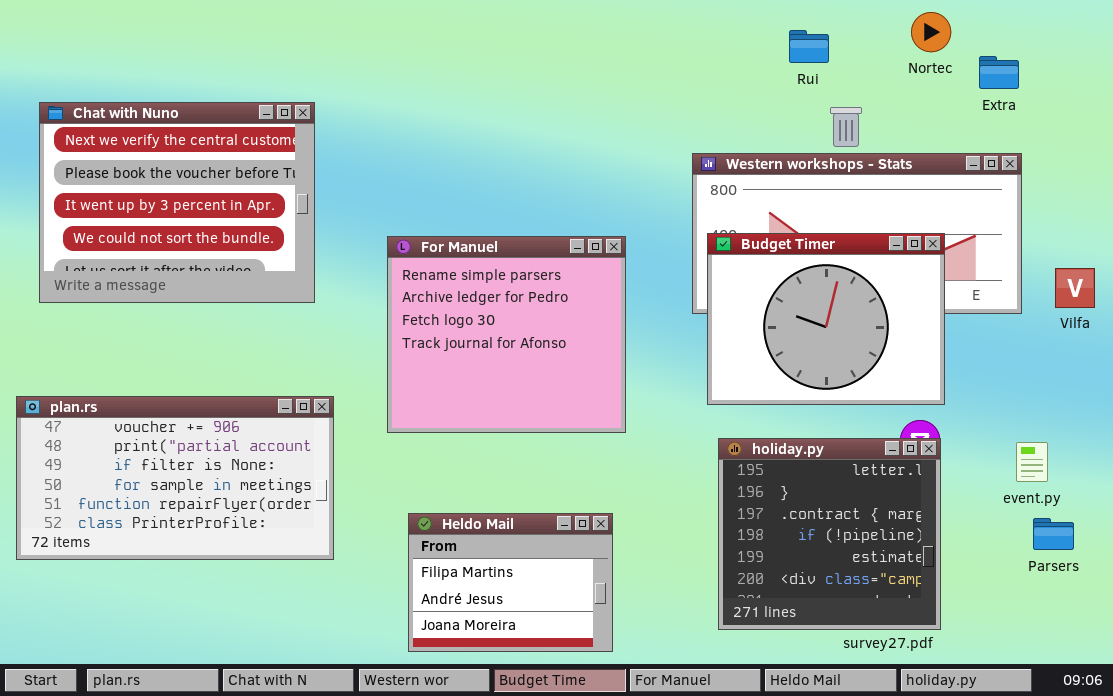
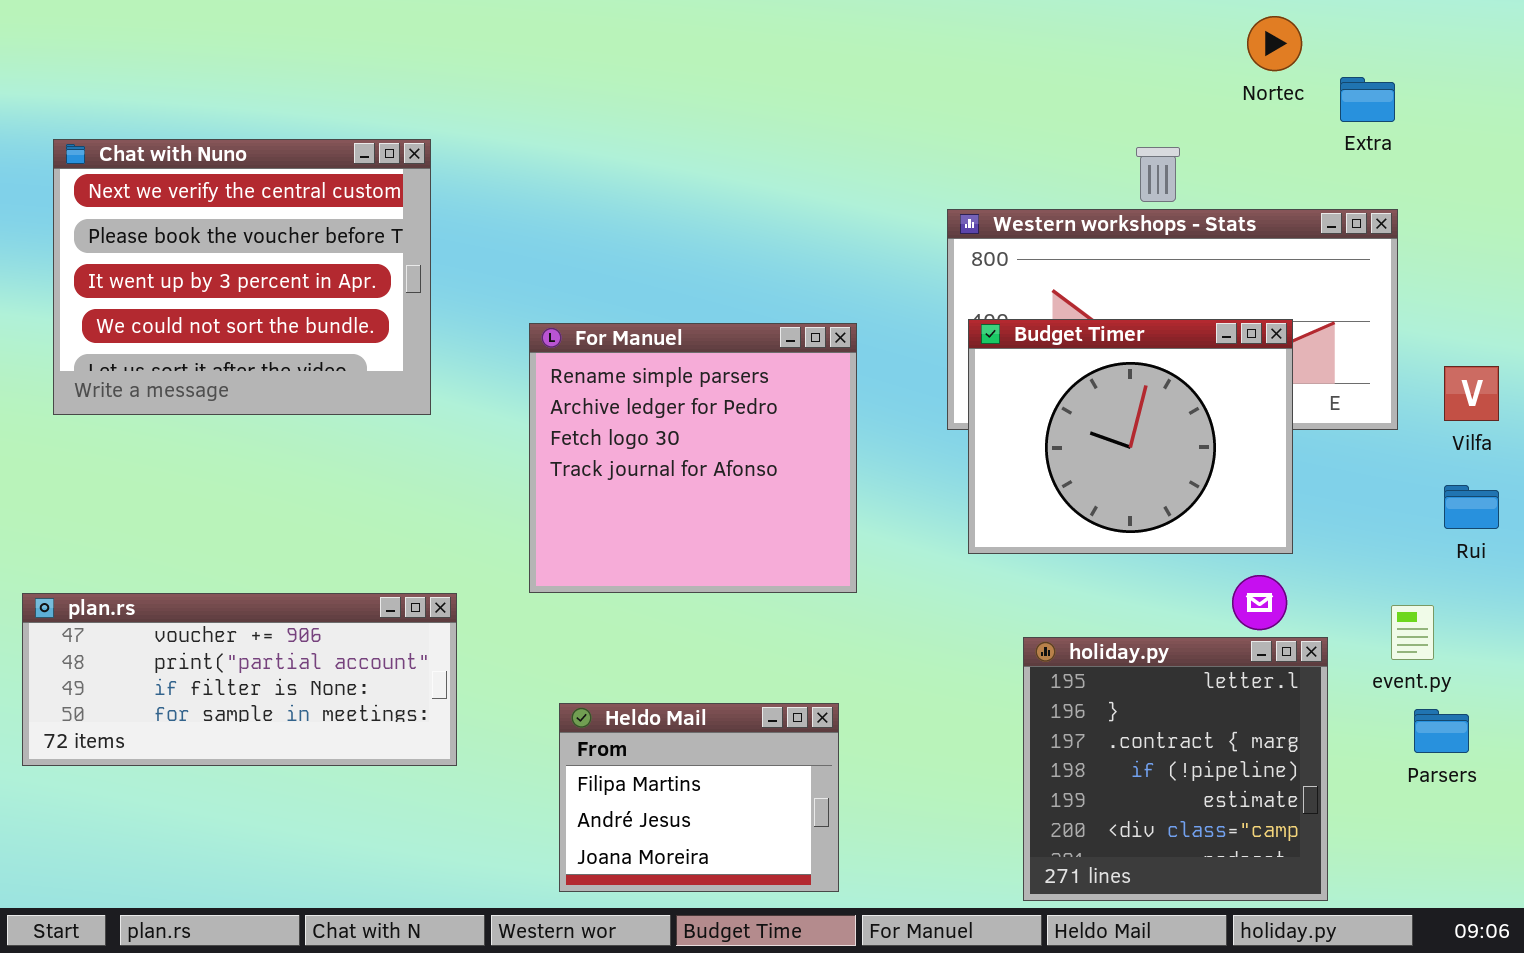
Rui: [789,30,829,63] -> [1444,485,1499,529], moved
plan.rs: [16,396,334,560] -> [22,593,457,766], resized
holiday.py: [718,438,941,630] -> [1023,637,1328,901], moved

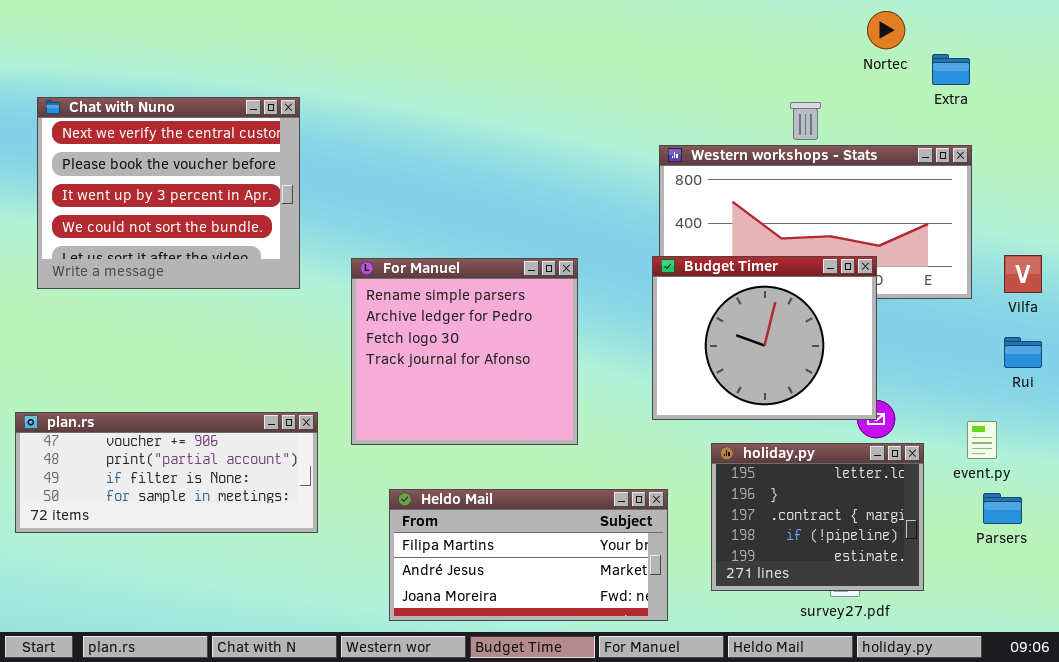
Budget Timer: [968,319,1293,554] -> [652,256,877,420], moved
For Manuel: [529,323,857,593] -> [351,258,578,445], moved
holiday.py: [1023,637,1328,901] -> [711,443,924,591], resized
Heldo Mail: [559,703,839,892] -> [389,489,668,621], resized

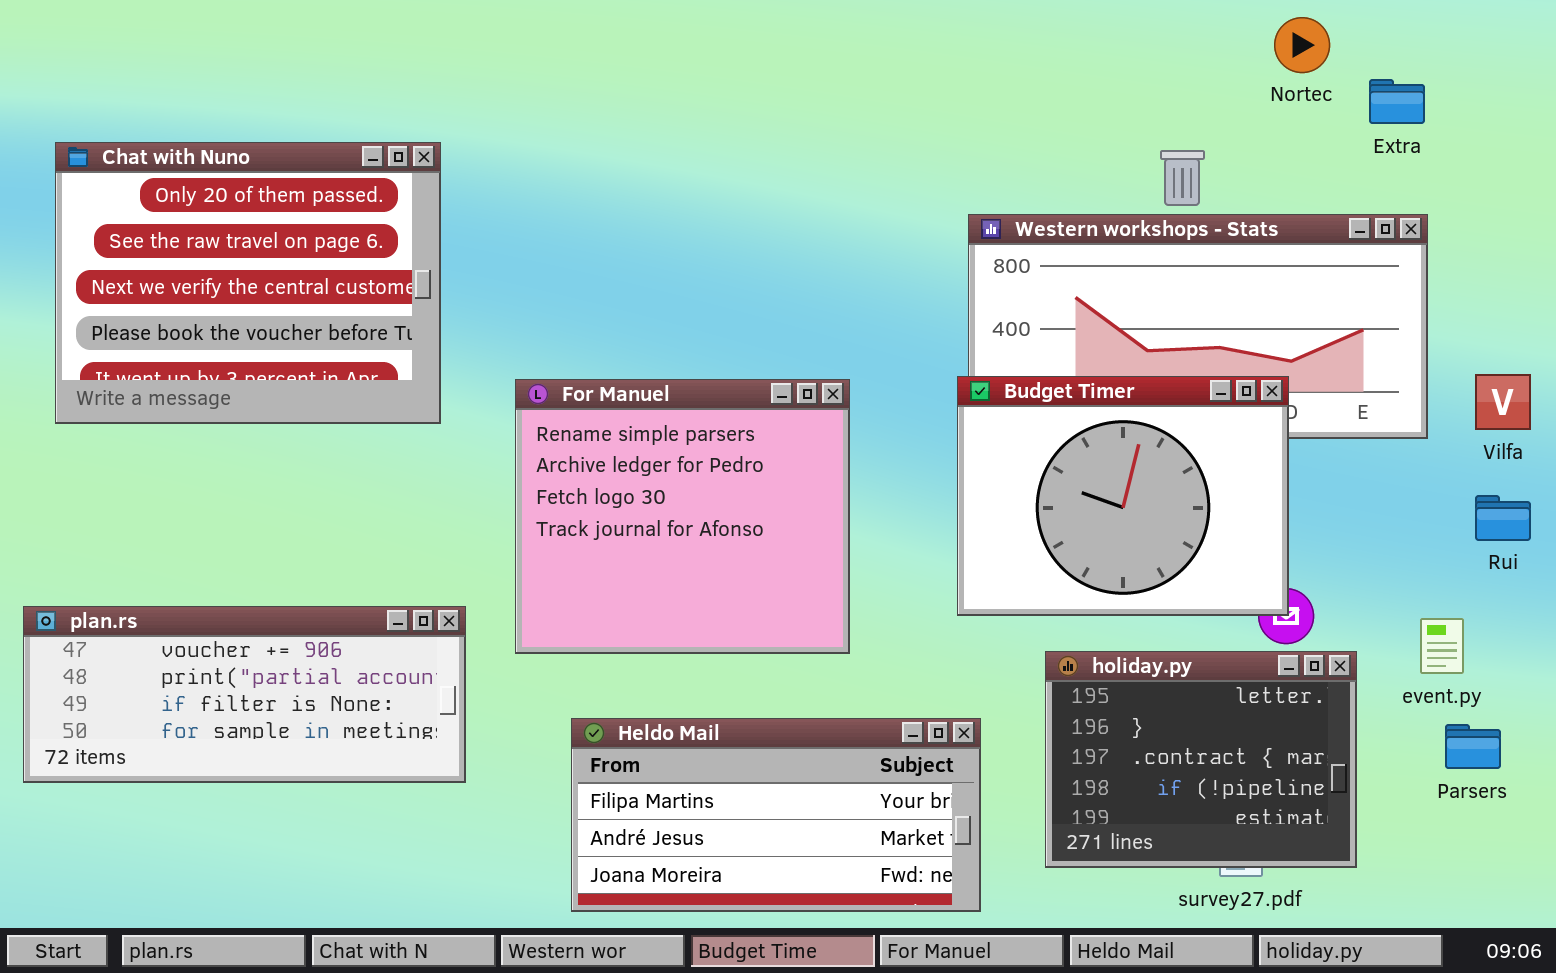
Chat with Nuno: [37,97,300,289] -> [55,142,441,424], scrolled up 2 rows

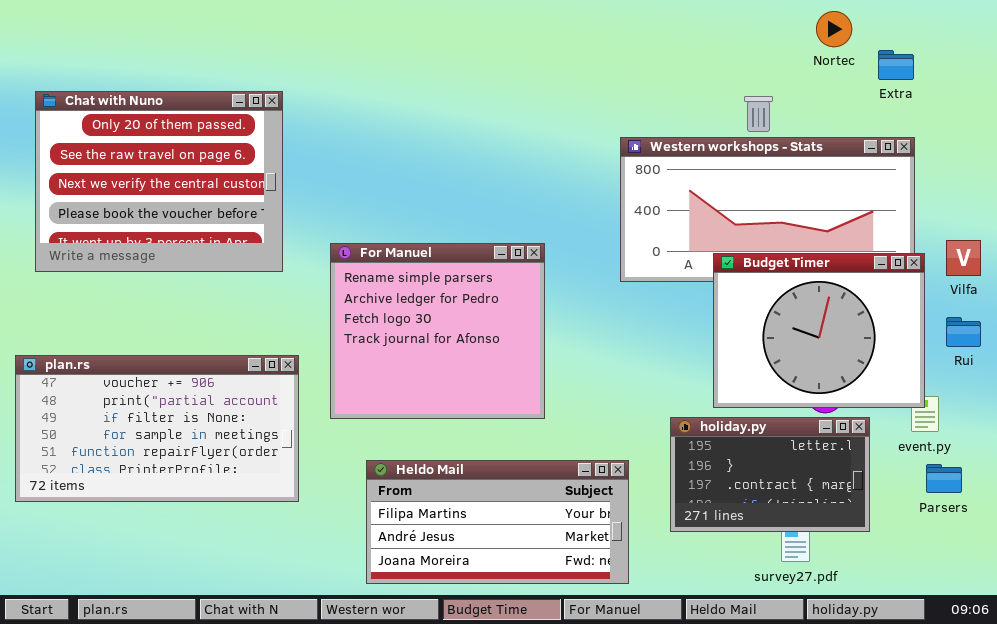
Budget Timer: [957,376,1289,616] -> [713,253,925,408], moved
plan.rs: [23,606,466,783] -> [15,355,299,502], resized
holiday.py: [1045,651,1357,868] -> [670,417,870,532], resized

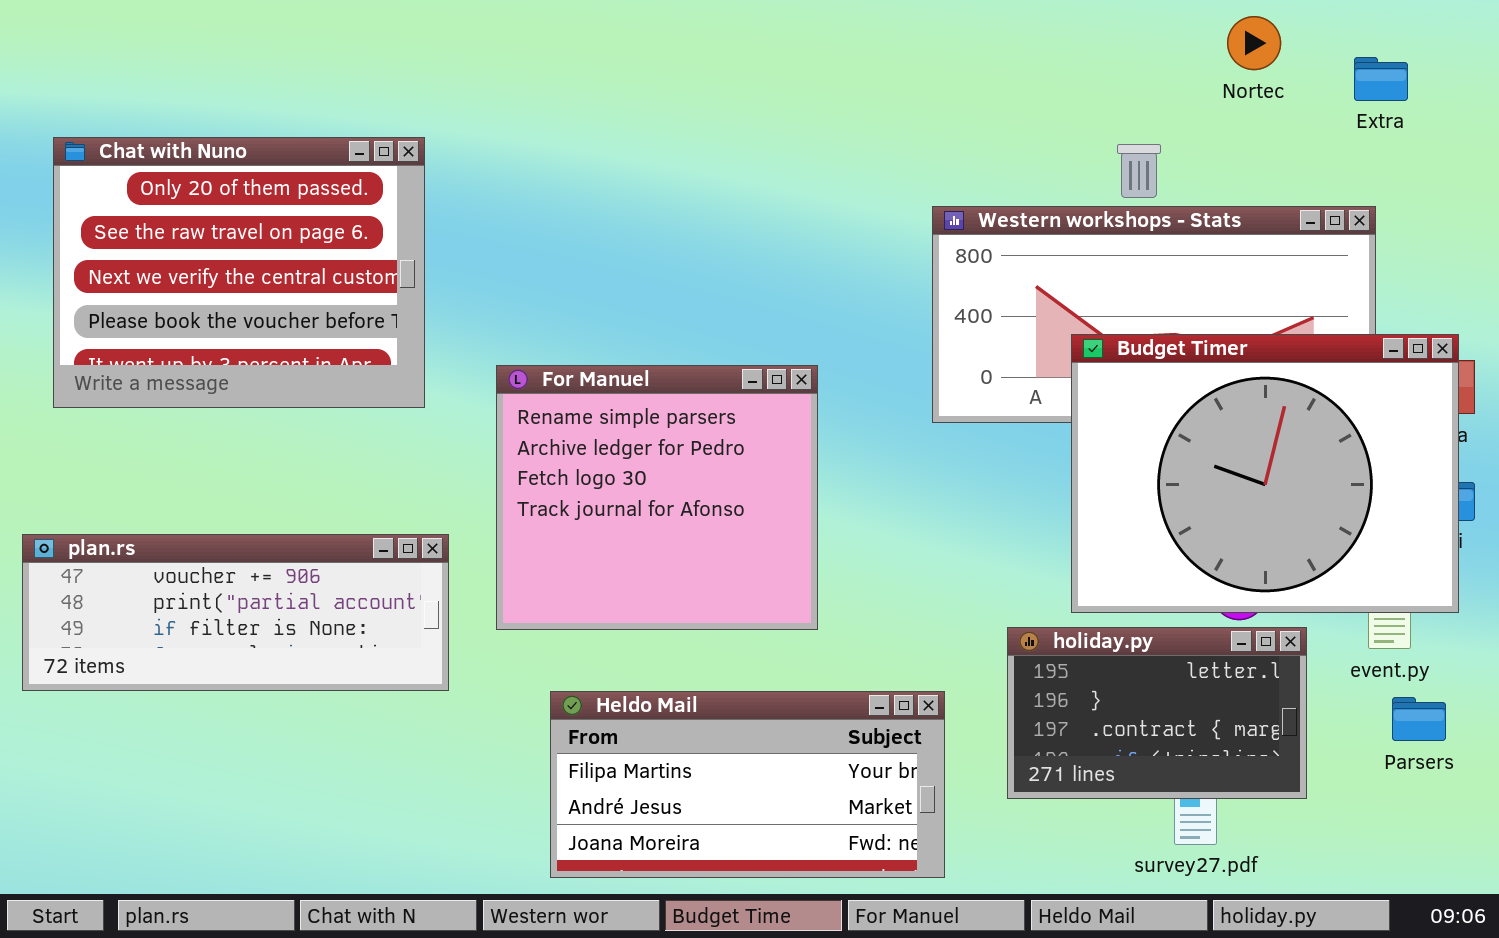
Extra: [878,50,914,80] -> [1354,57,1408,101], moved
Budget Timer: [713,253,925,408] -> [1071,334,1459,613], resized
plan.rs: [15,355,299,502] -> [22,534,449,691], resized

